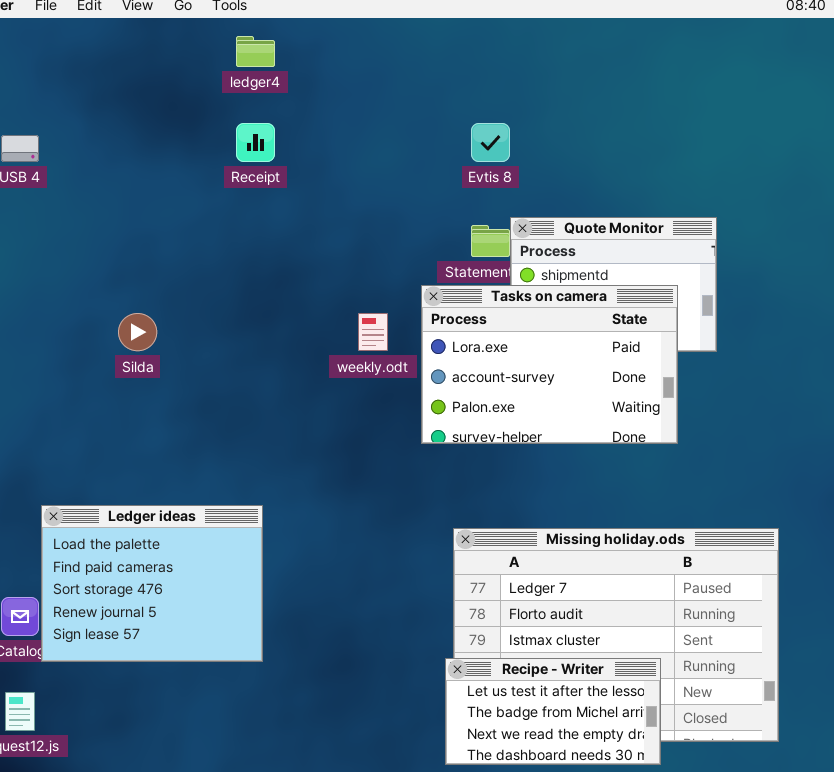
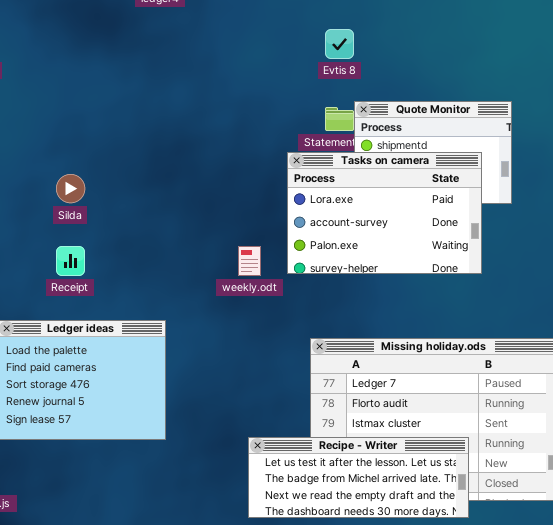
Receipt: [236,123,275,162] -> [56,246,85,276], moved
weekly.odt: [358,313,388,351] -> [238,246,261,276], moved
Recipe - Writer: [445,658,661,765] -> [248,437,469,518], resized

